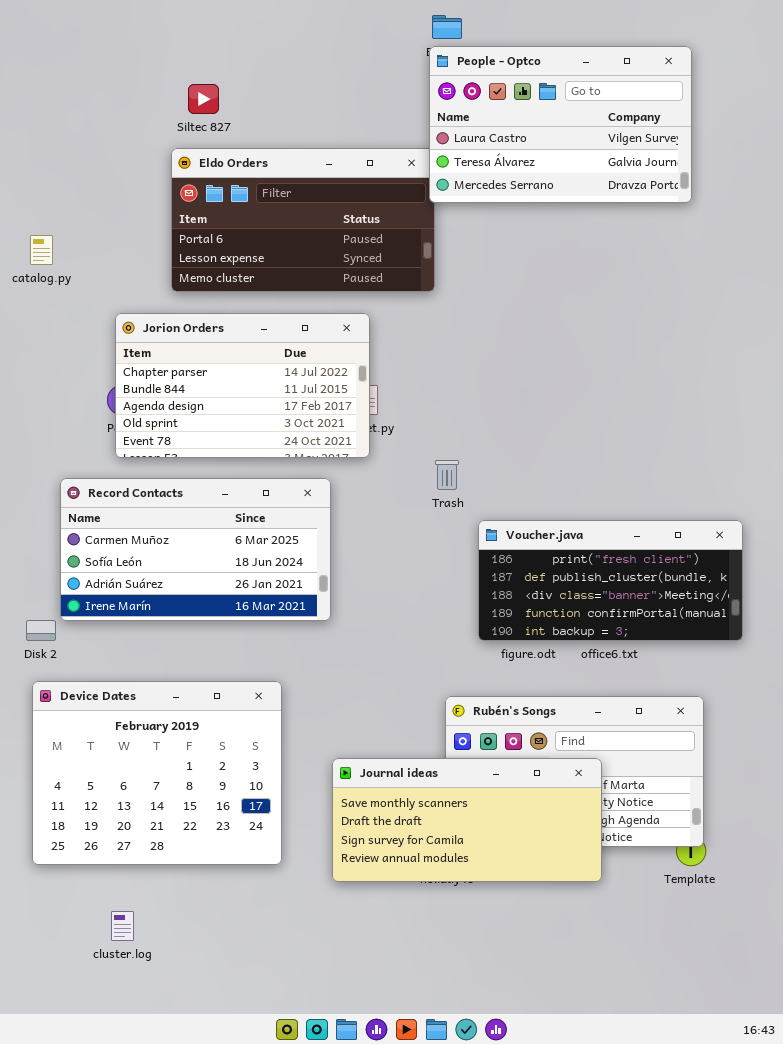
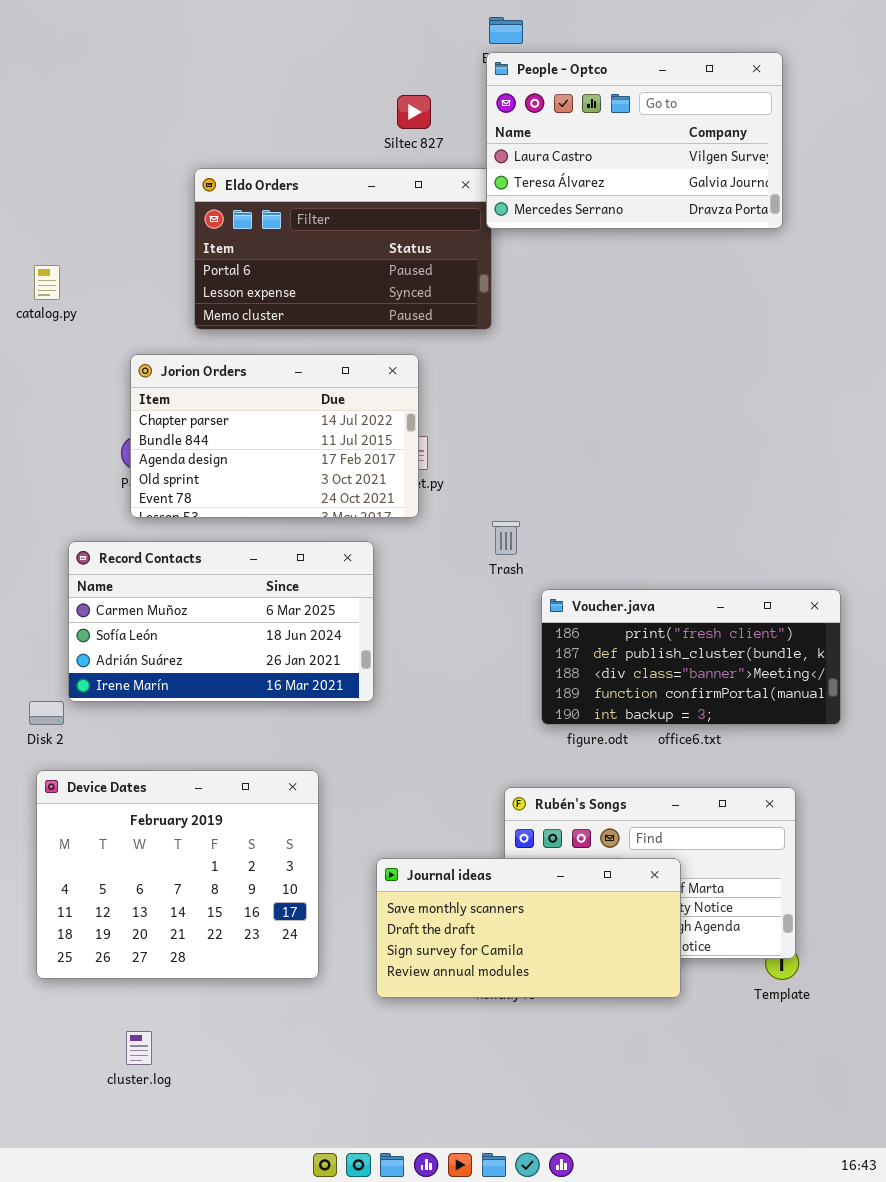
Siltec 827: [188,84,219,114] -> [397,95,431,129], moved

